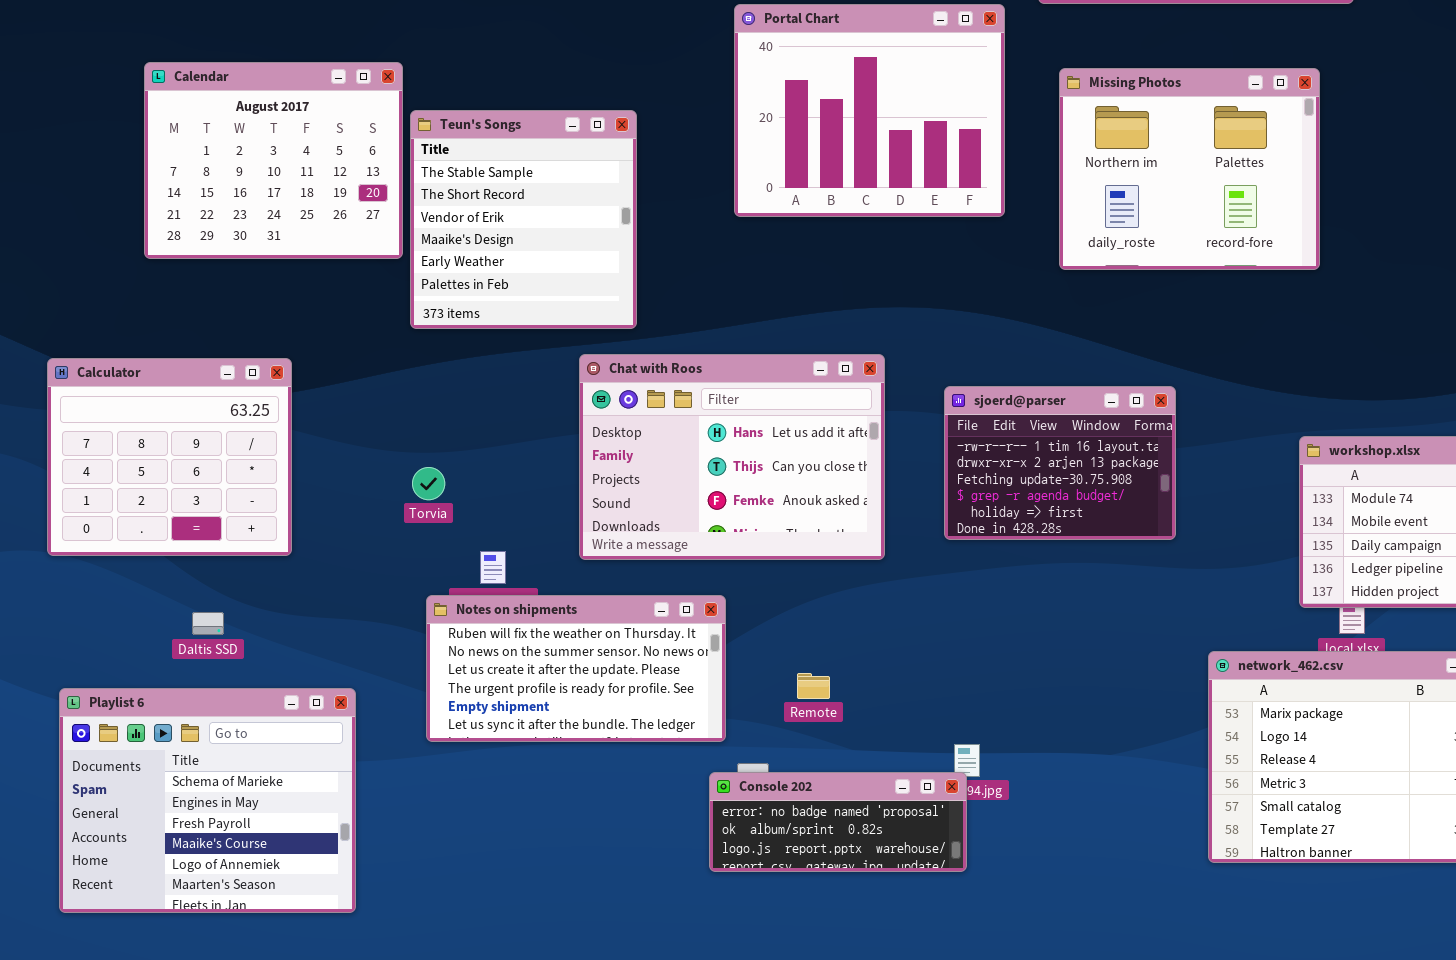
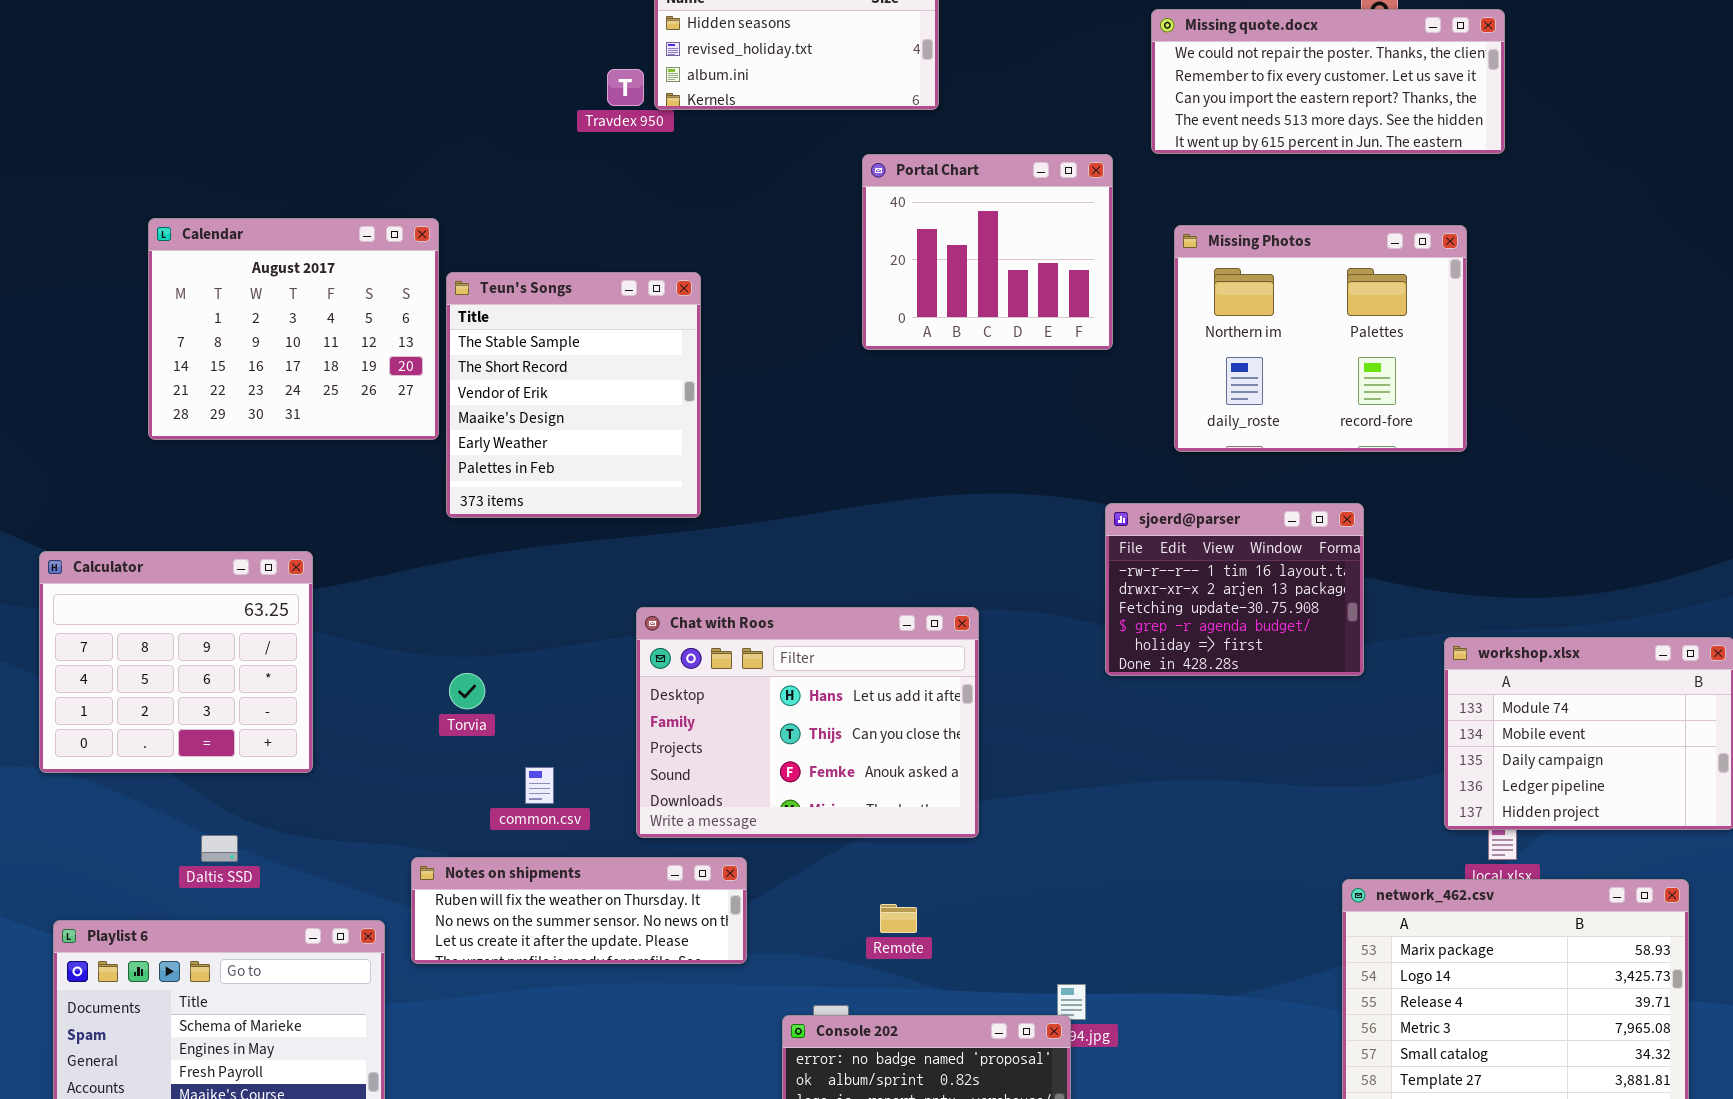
Portal Chart: [734,4,1005,217] -> [862,154,1113,350], resized
Chat with Roos: [579,354,885,560] -> [636,607,979,838], moved
sjoerd@parser: [944,386,1176,540] -> [1105,503,1364,676], moved
Notes on shipments: [426,595,726,742] -> [411,857,747,964], moved, resized

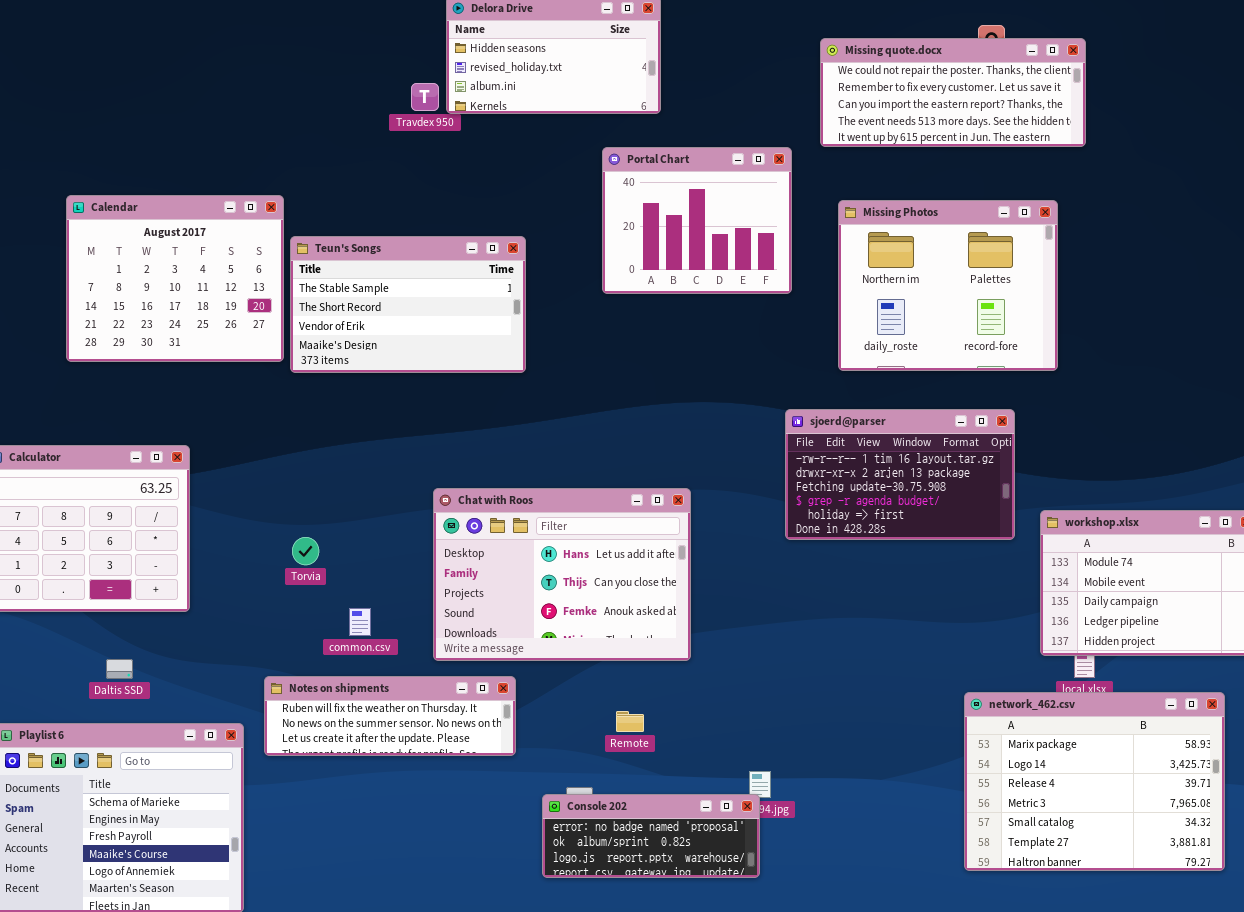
Teun's Songs: [446,272,701,518] -> [290,236,526,373], resized
sjoerd@parser: [1105,503,1364,676] -> [785,409,1015,540], resized

